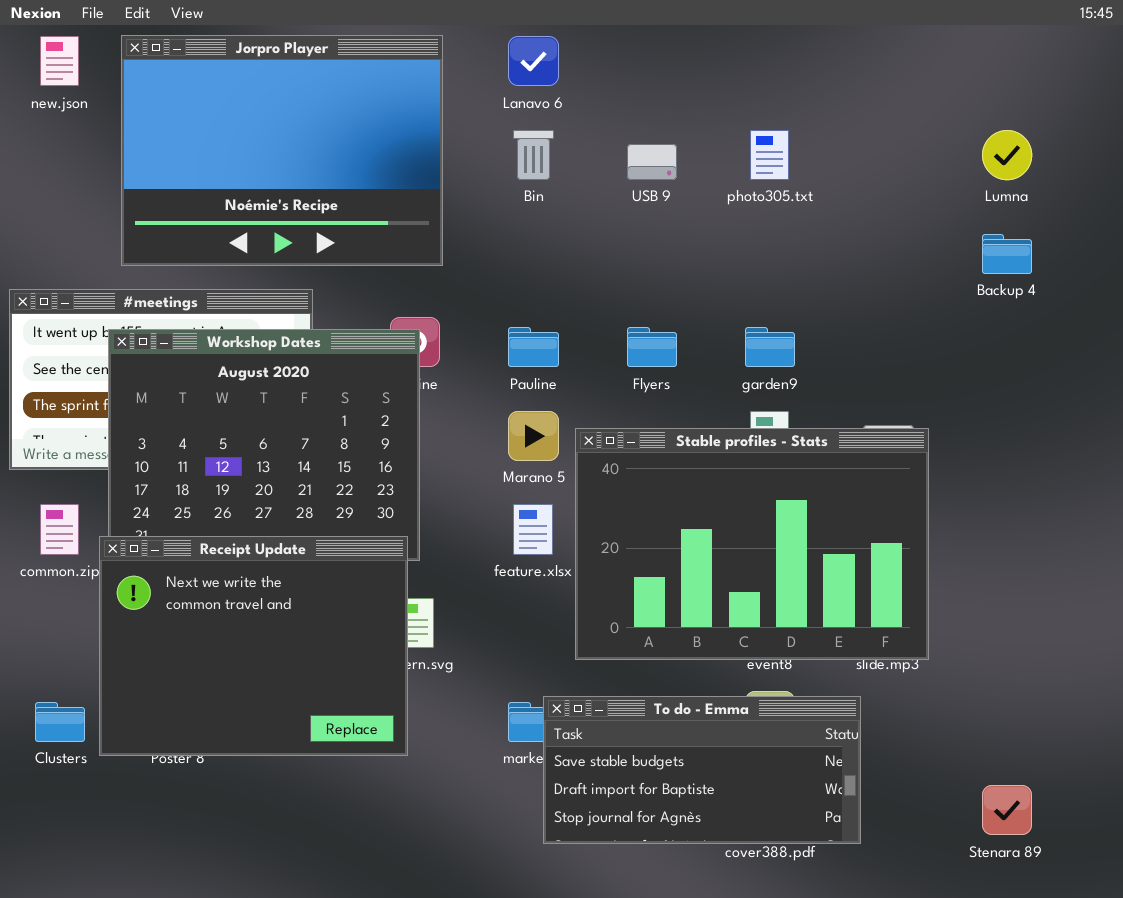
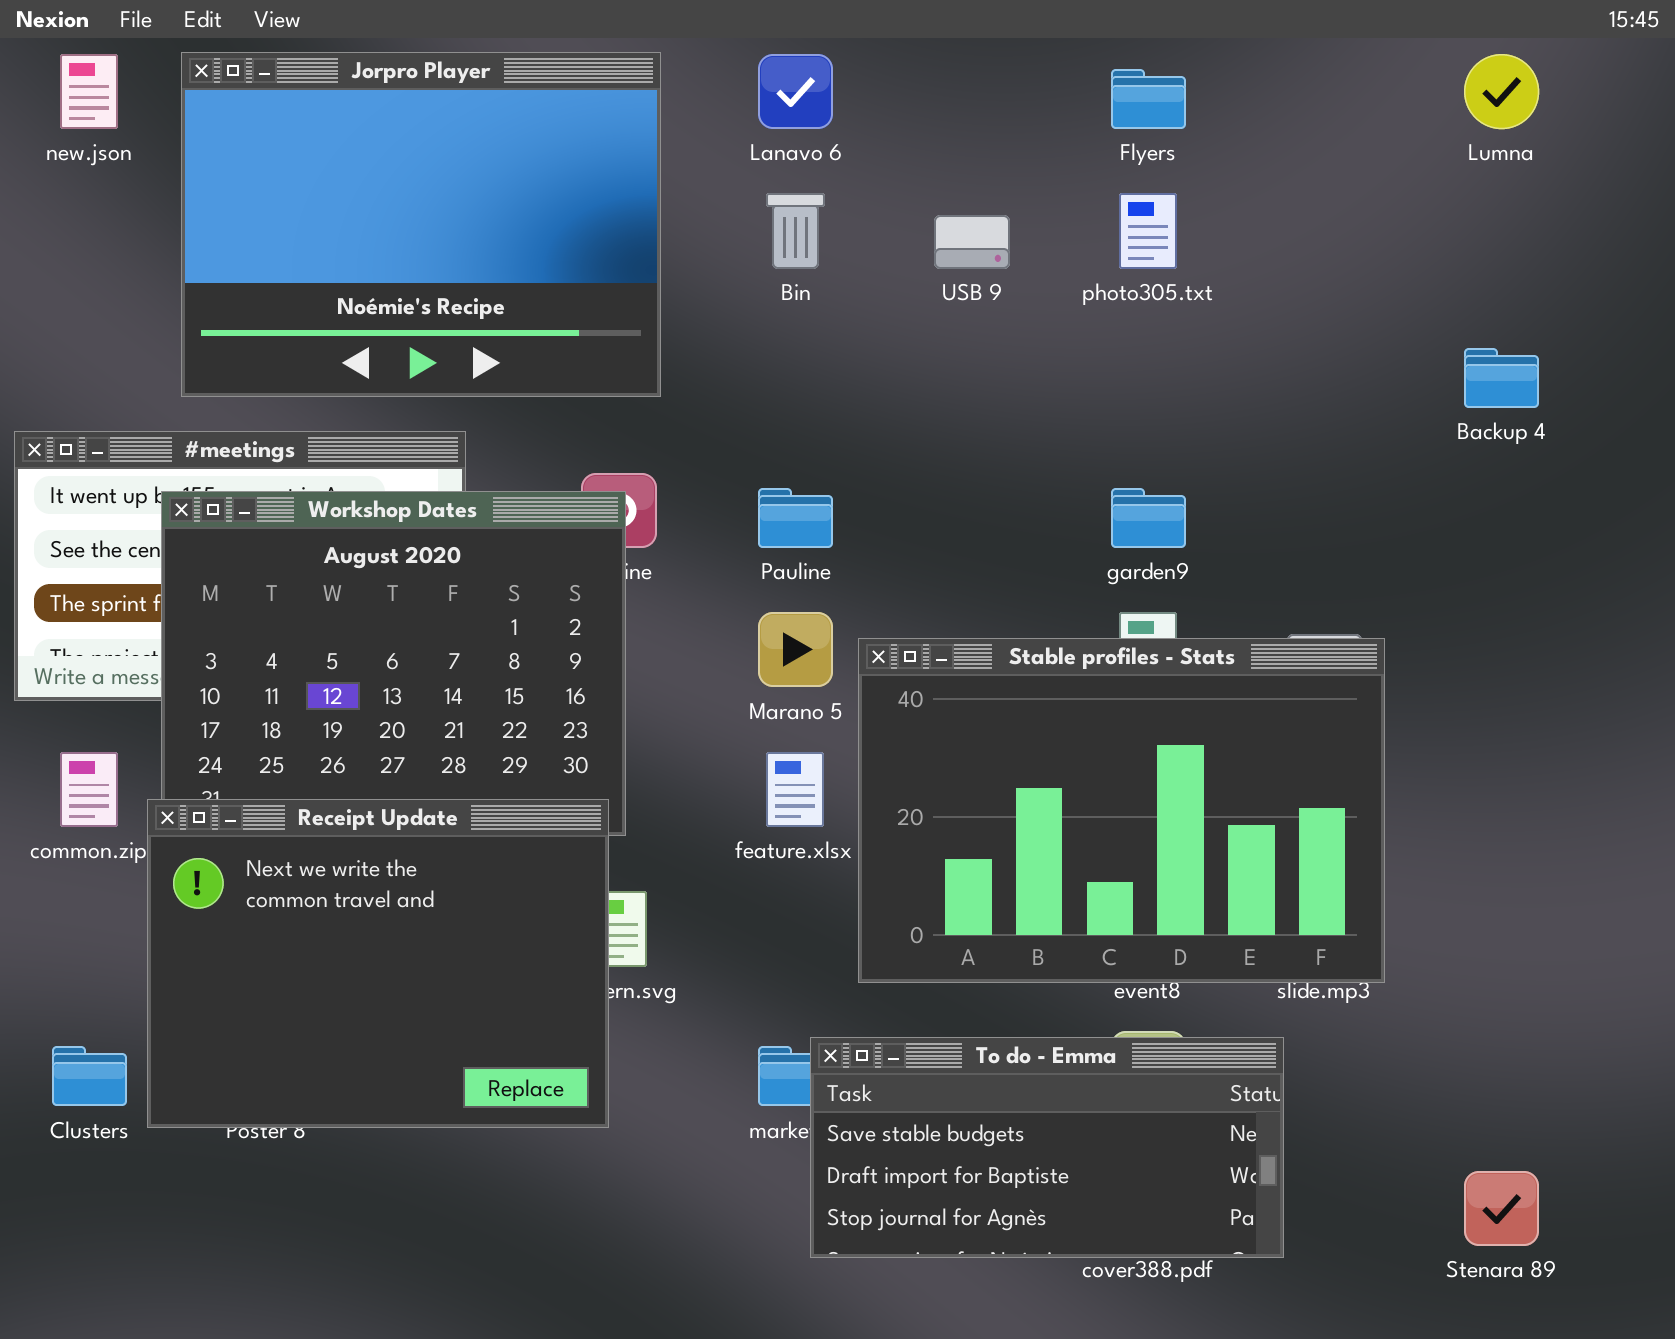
Lumna: [982,130,1032,180] -> [1464,54,1539,129], moved
Flyers: [627,327,677,367] -> [1111,69,1186,129], moved

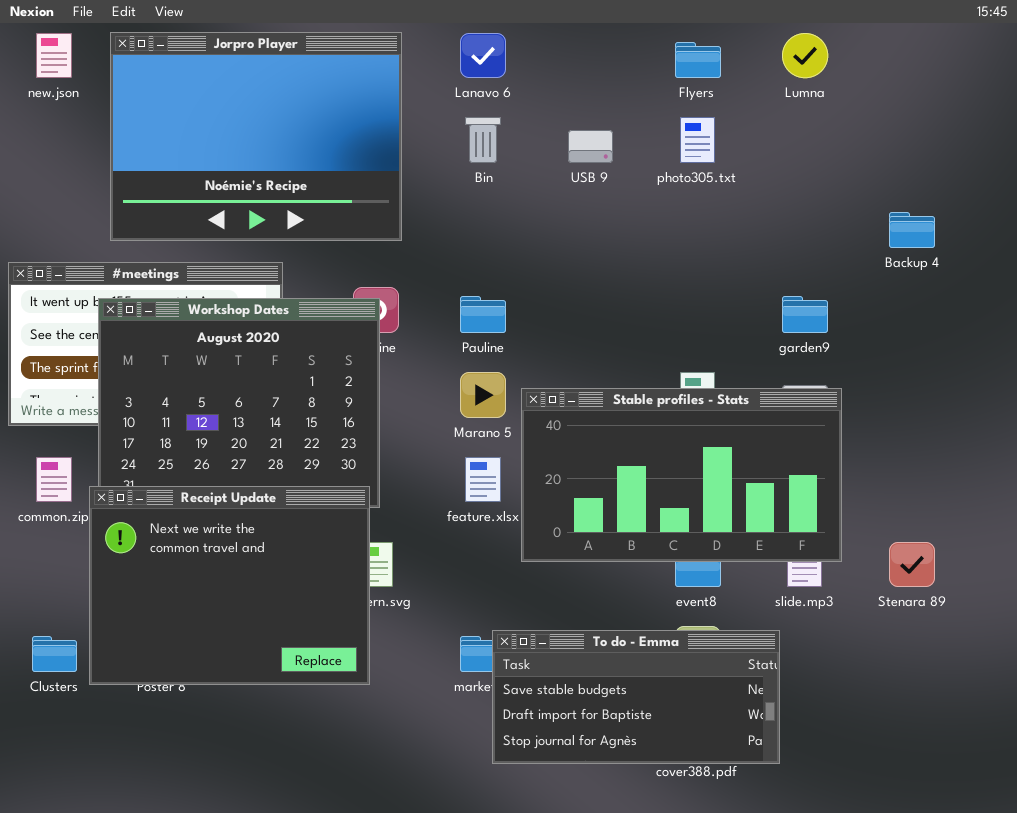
Lumna: [1464,54,1539,129] -> [782,33,828,78], moved
garden9: [1111,488,1186,548] -> [782,296,828,333], moved
Stable profiles - Stats: [858,638,1385,983] -> [521,388,842,562], resized
Stenara 89: [1464,1171,1539,1246] -> [889,542,935,587], moved

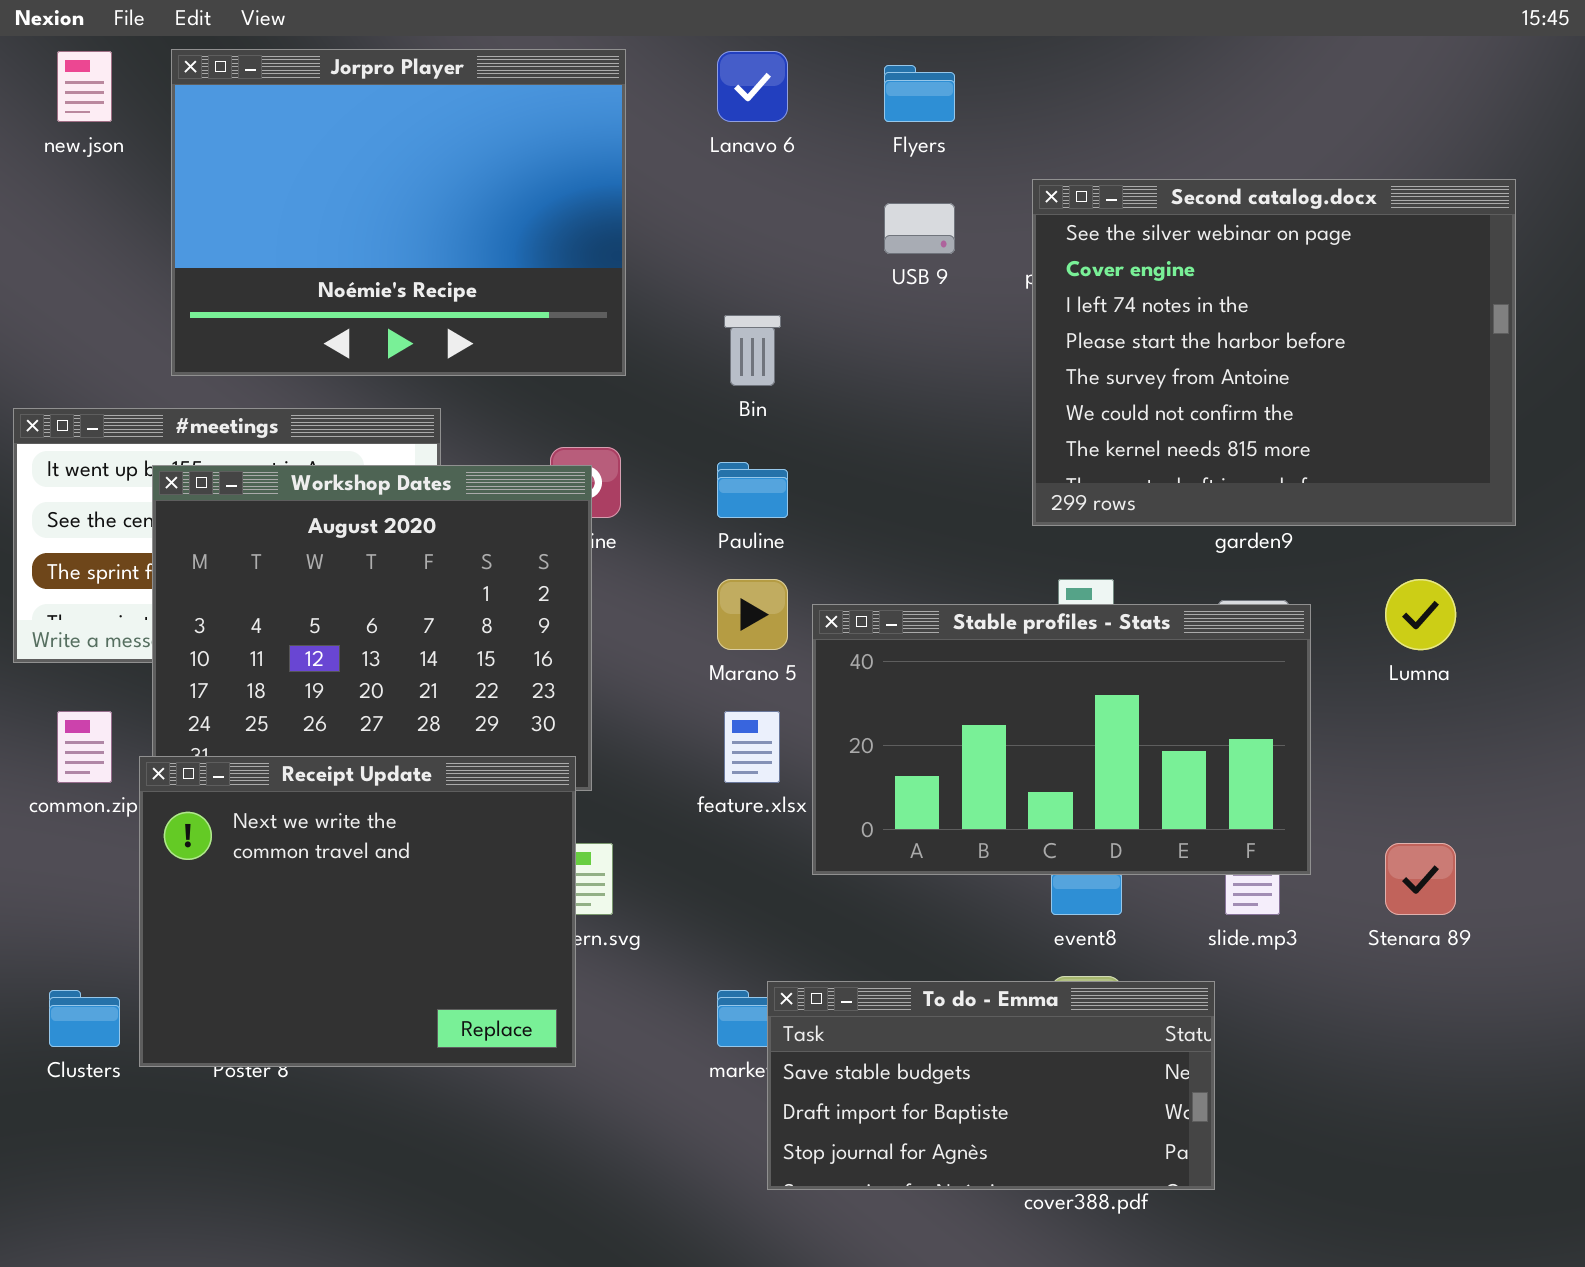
Lumna: [782,33,828,78] -> [1385,579,1456,650], moved
Flyers: [675,42,721,78] -> [884,65,955,122], moved
Second catalog.docx: none -> [1032,179,1516,526], opened
Bin: [465,117,501,163] -> [724,315,781,386], moved

